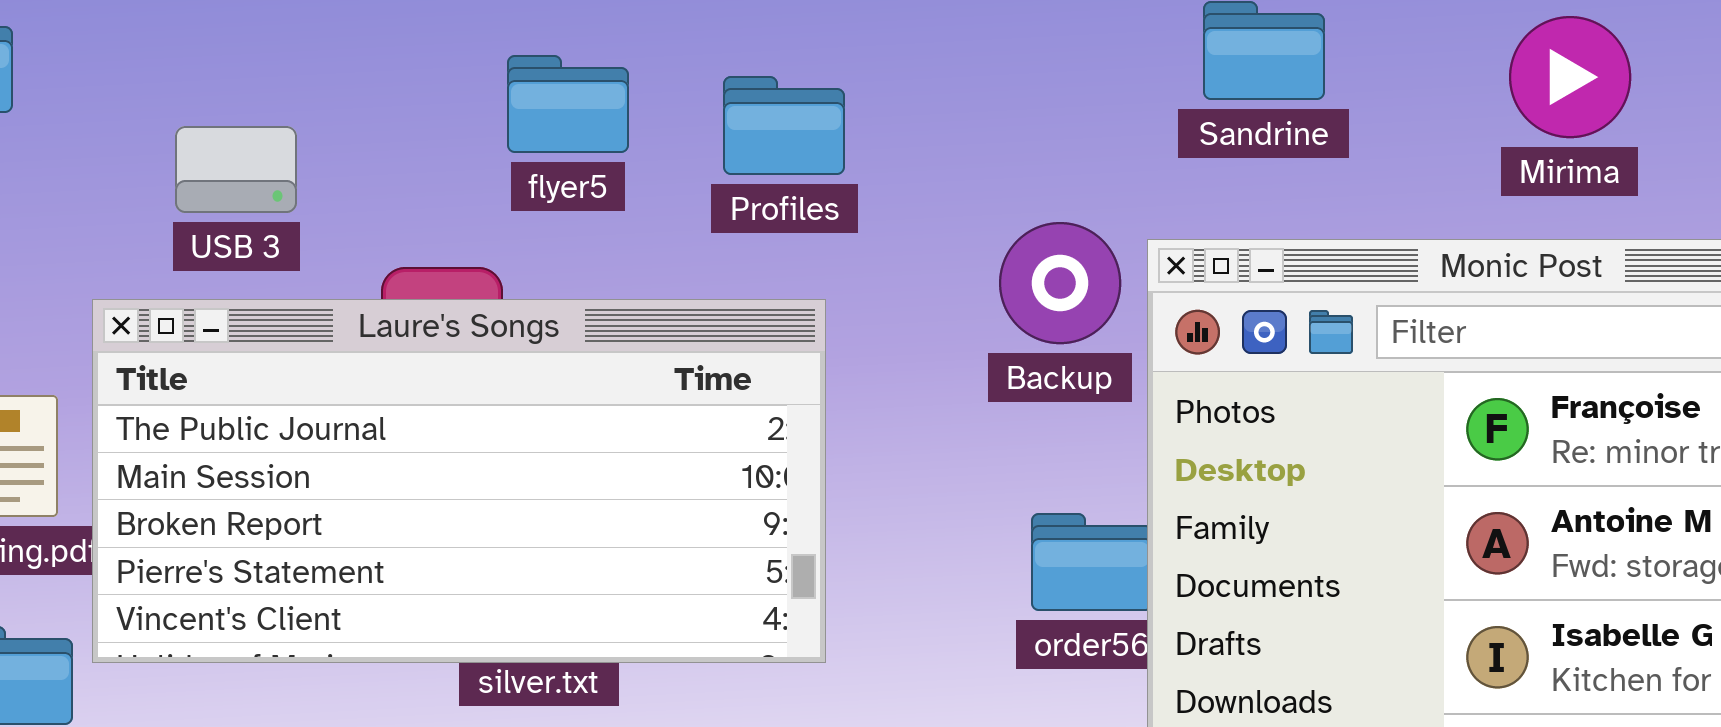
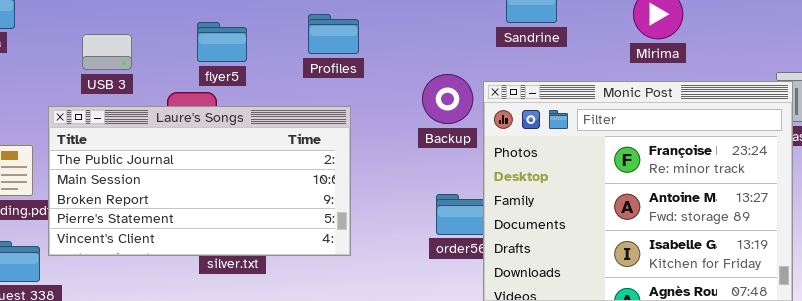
flyer5: [507,55,629,153] -> [197,22,247,62], moved

